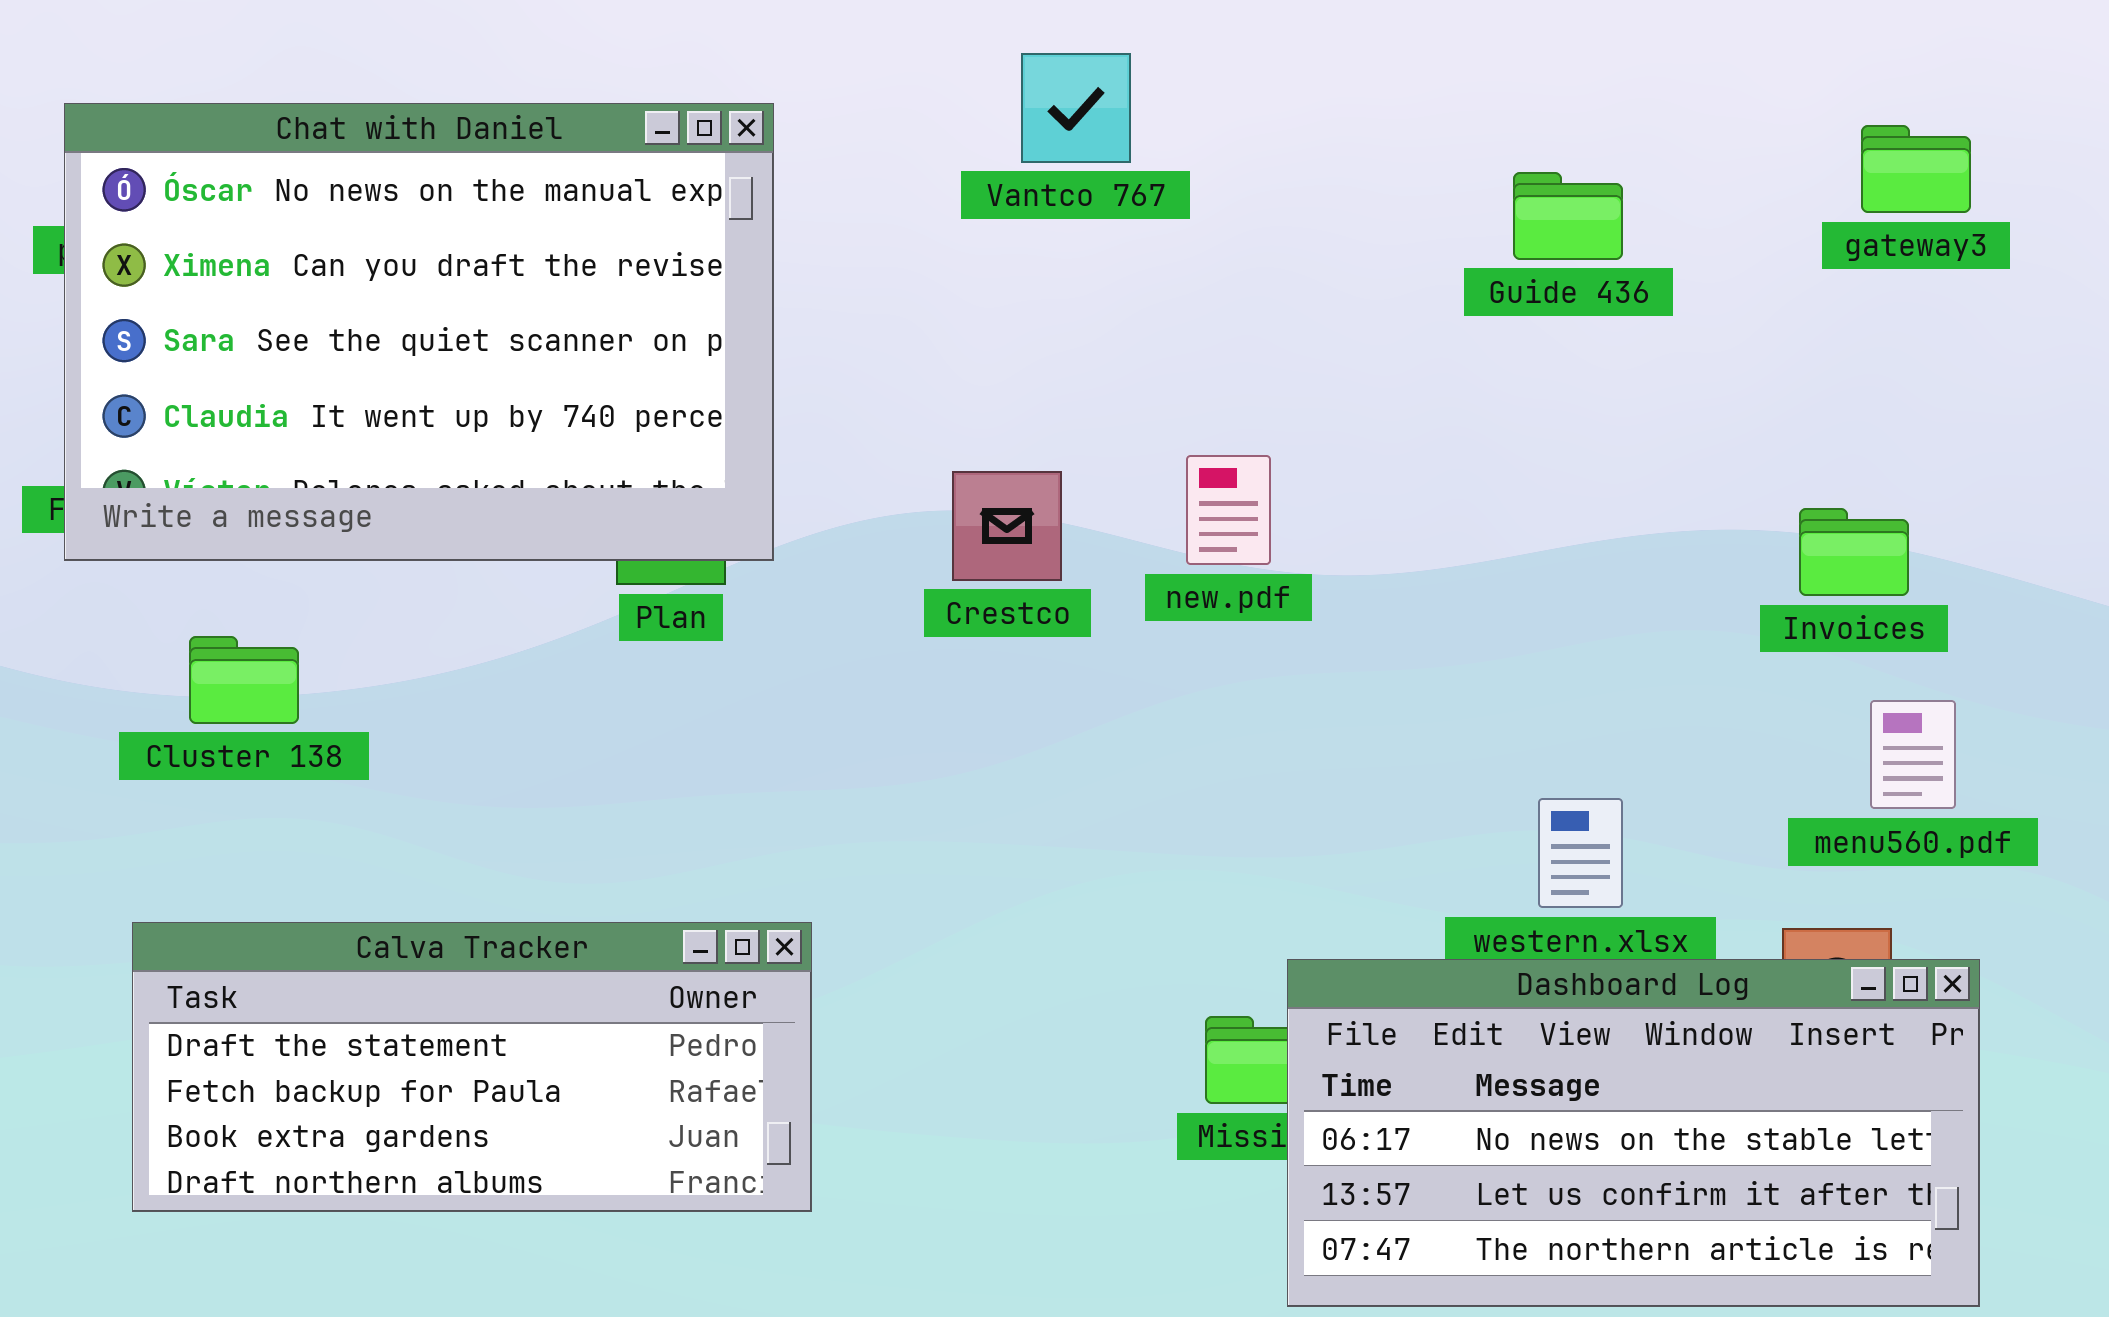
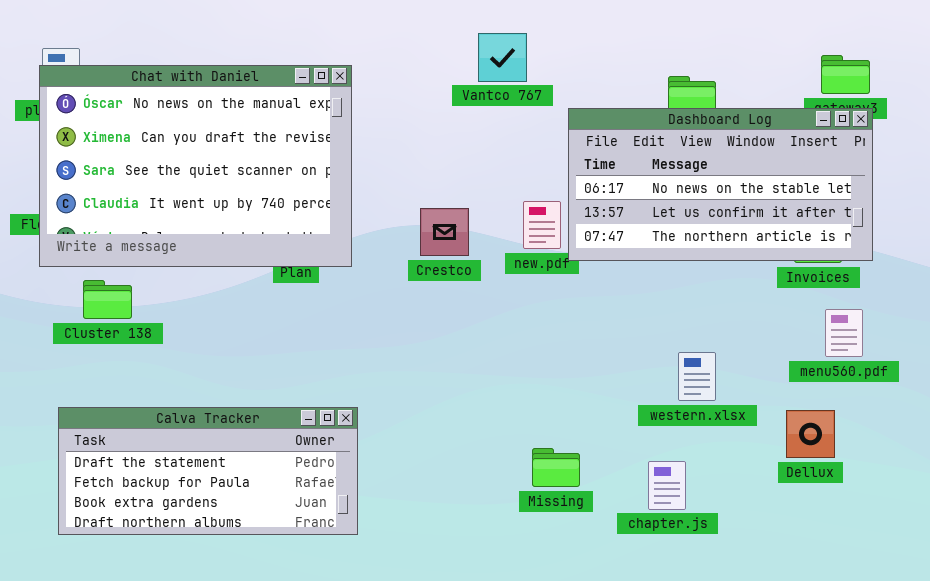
Vantco 767: [1021,53,1131,163] -> [478,33,527,82], moved
Chat with Daniel: [64,103,774,561] -> [39,65,352,267], moved
Dashboard Log: [1287,959,1980,1307] -> [568,108,873,261], moved

